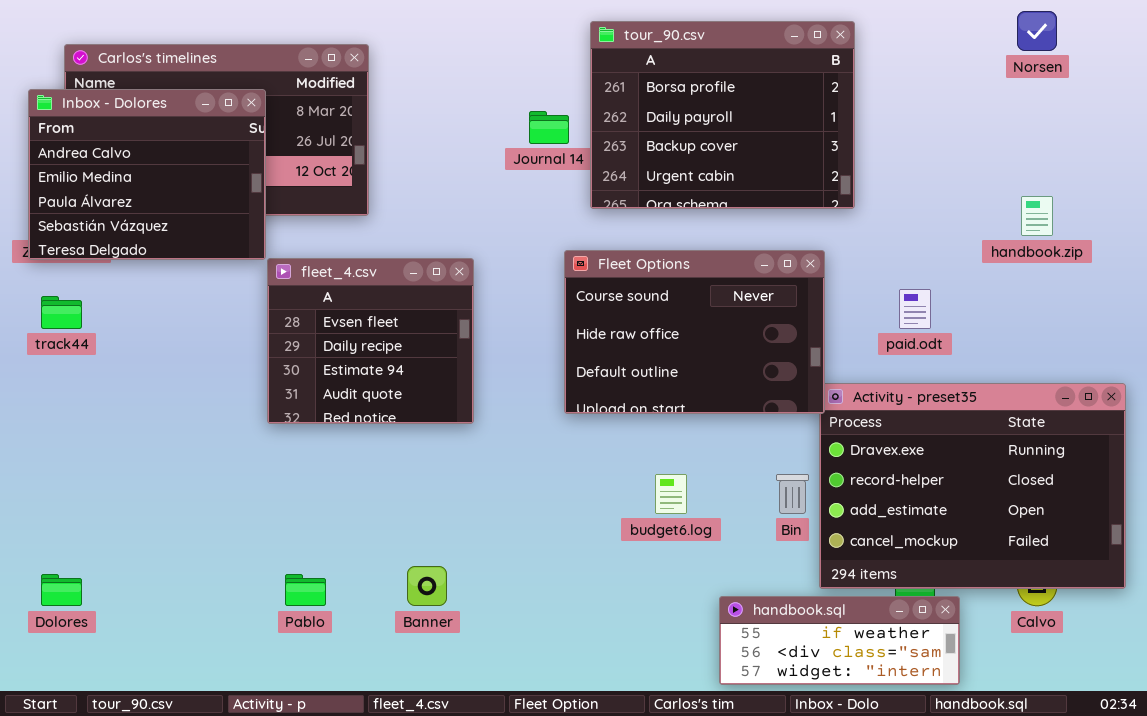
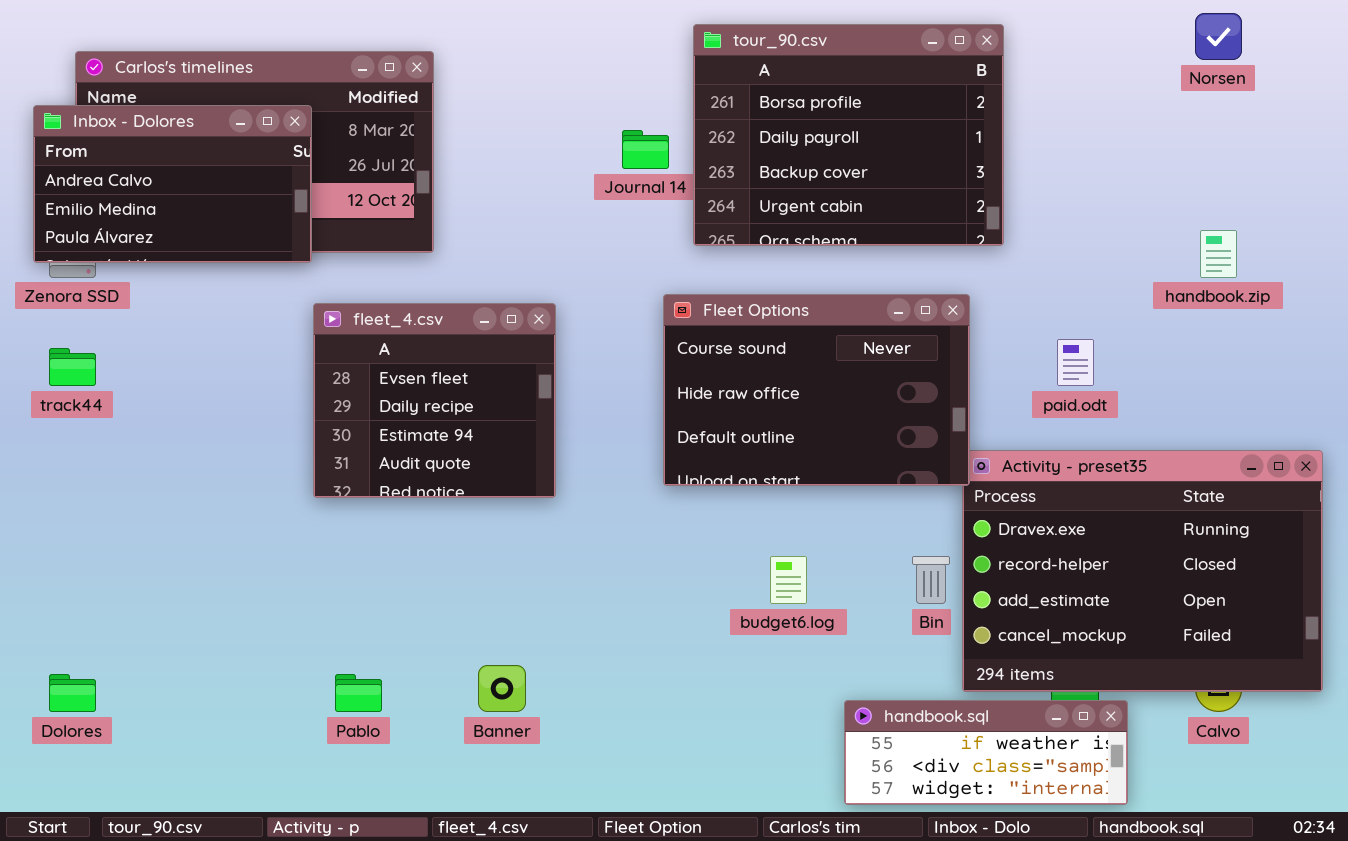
Inbox - Dolores: [28,89,266,260] -> [33,105,312,263], resized

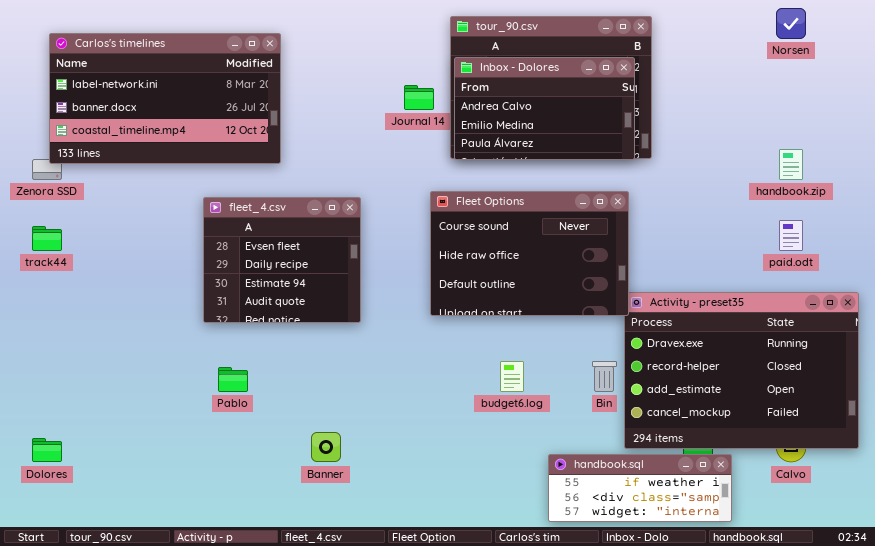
Inbox - Dolores: [33,105,312,263] -> [454,57,635,160], moved
paid.odt: [1057,339,1094,386] -> [779,220,803,251], moved
Pablo: [335,674,382,712] -> [218,367,248,392], moved

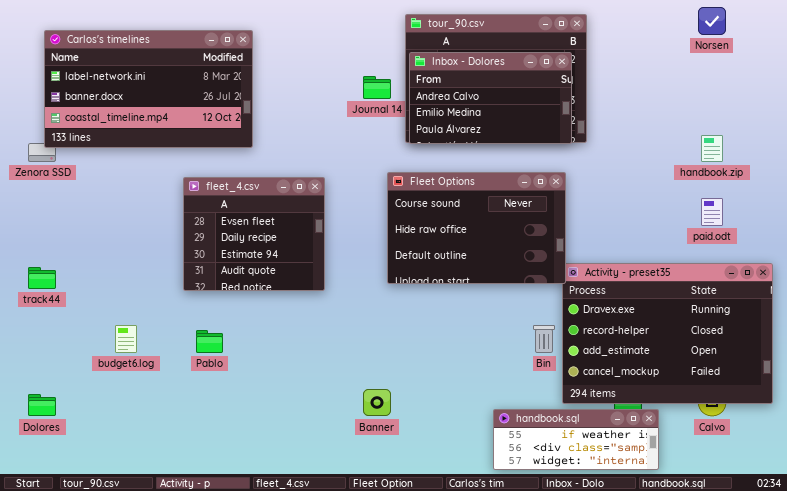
track44: [32,226,62,251] -> [28,267,56,289], moved
budget6.log: [500,361,524,392] -> [115,325,137,353], moved
Banner: [311,432,341,462] -> [363,389,391,416], moved

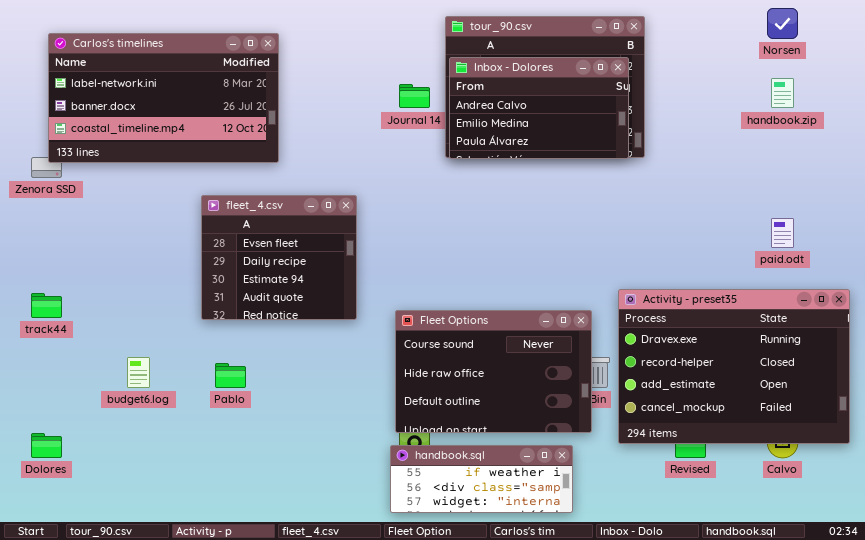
handbook.zip: [701,135,723,162] -> [771,78,794,108], moved
Fleet Options: [387,172,566,284] -> [395,310,592,433], moved
handbook.sql: [493,409,659,470] -> [390,445,573,513], moved

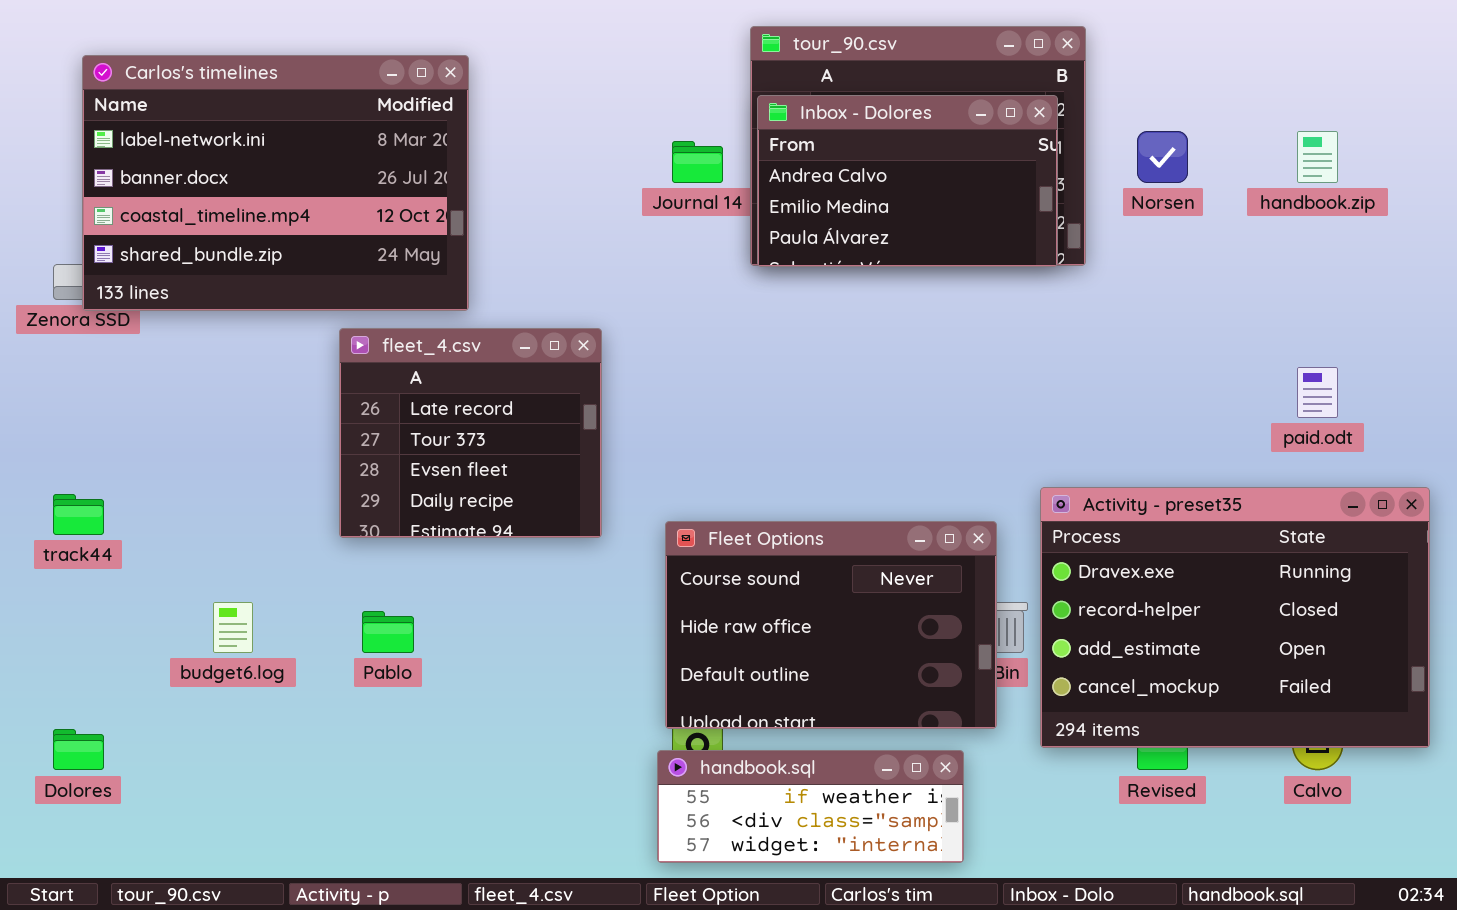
Norsen: [767,8,798,39] -> [1137,131,1188,183], moved
Carlos's timelines: [48,33,279,163] -> [82,55,469,311], resized
fleet_4.csv: [201,195,357,320] -> [339,328,602,538], scrolled up 2 rows

